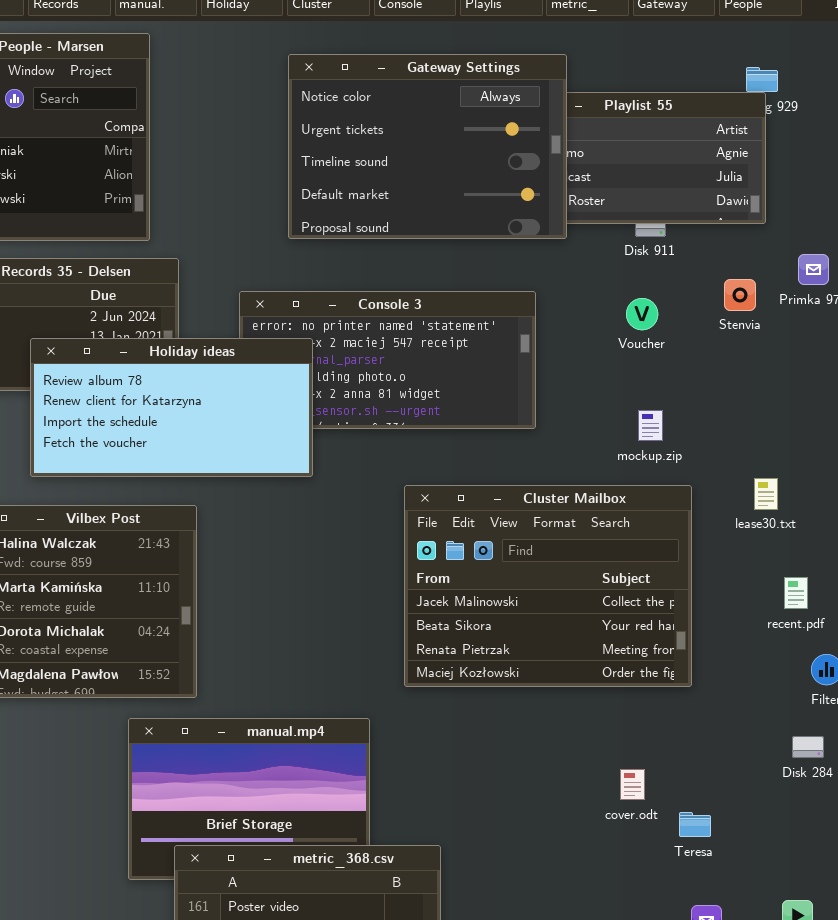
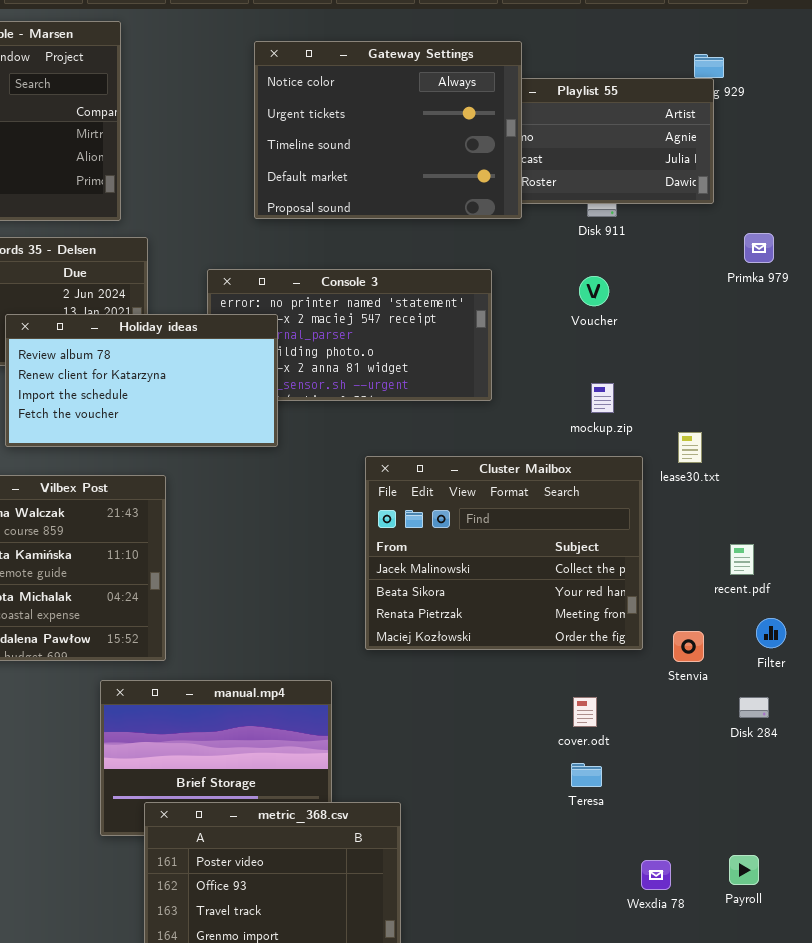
Stenvia: [724,279,756,311] -> [673,631,704,662], moved
lease30.txt: [754,478,778,510] -> [678,432,702,463], moved
cover.odt: [620,769,645,800] -> [573,697,597,727], moved
Teresa: [679,812,711,837] -> [571,763,602,787], moved

